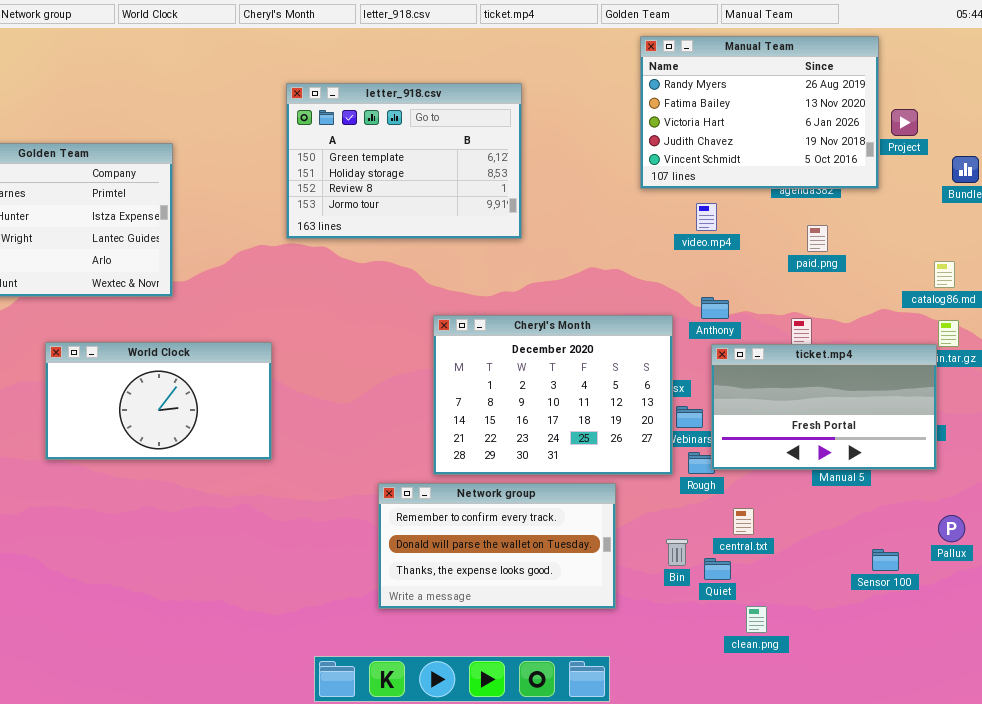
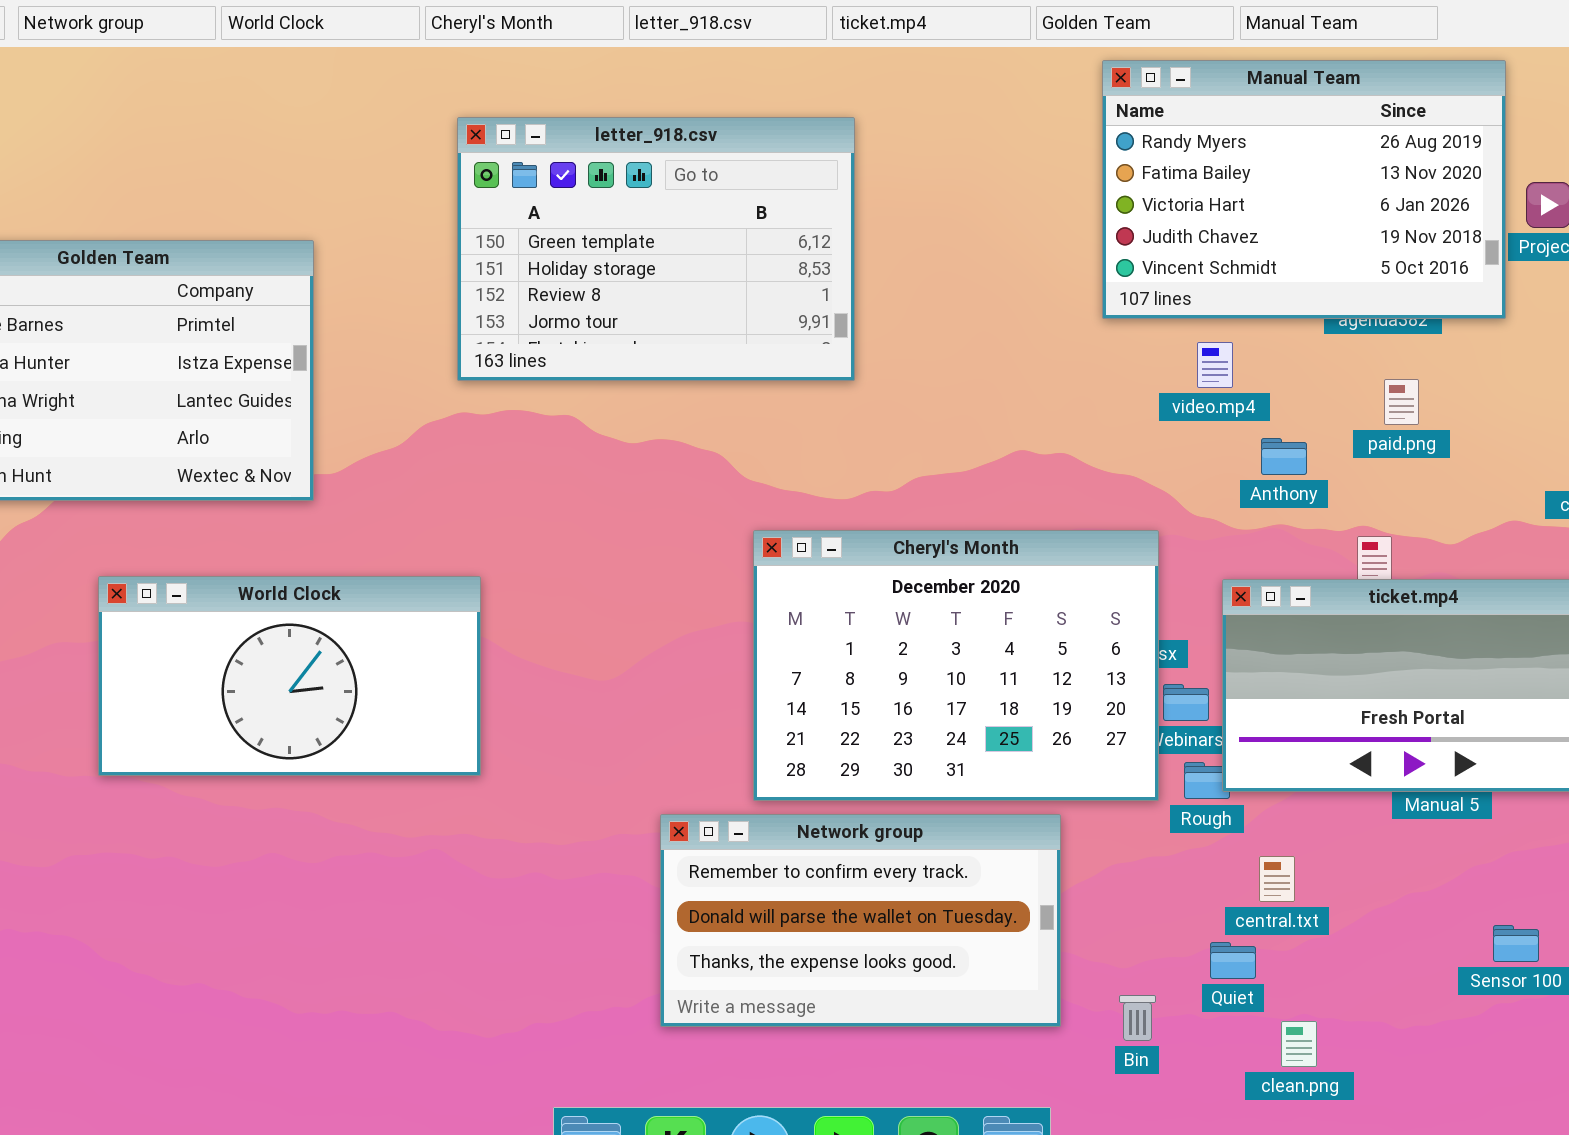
letter_918.csv: [286,83,522,239] -> [457,117,855,381], moved
Anthony: [701,297,729,319] -> [1261,438,1307,475], moved
Bin: [666,539,688,566] -> [1119,995,1156,1041], moved

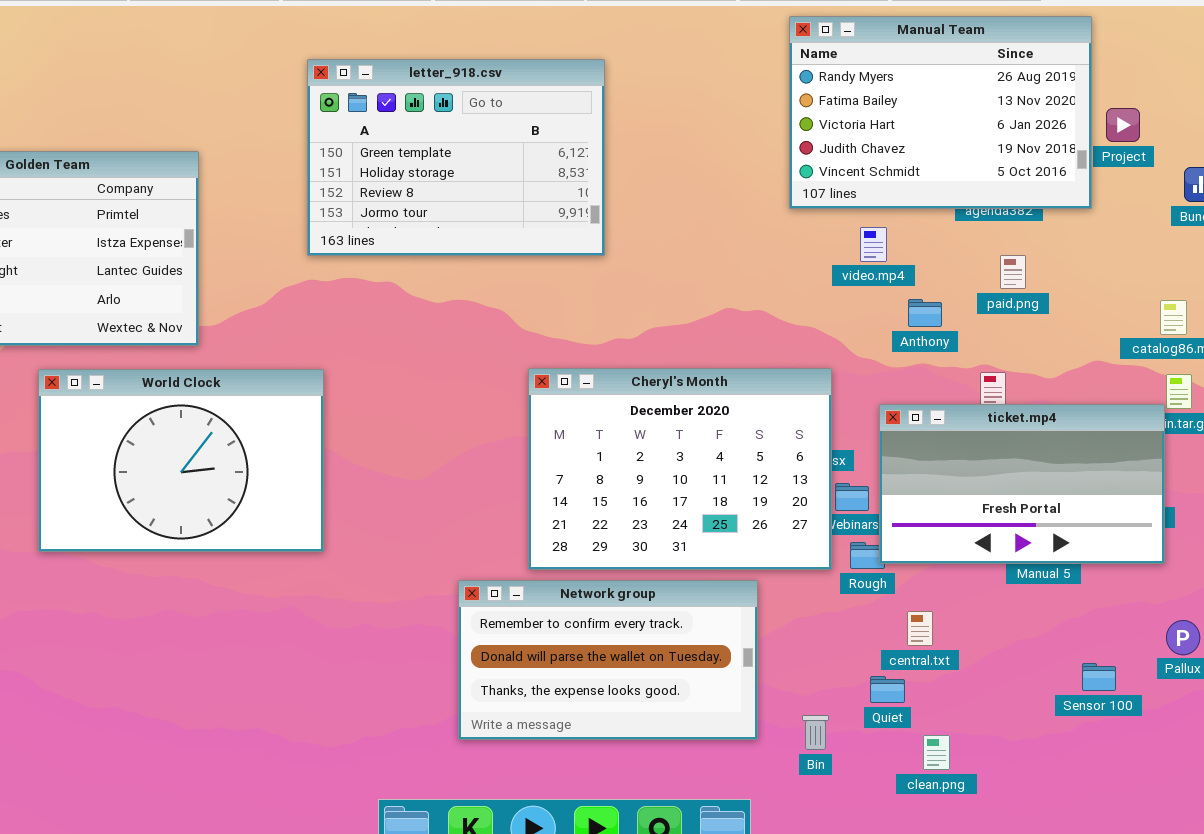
World Clock: [98,576,481,776] -> [38,369,324,552], resized

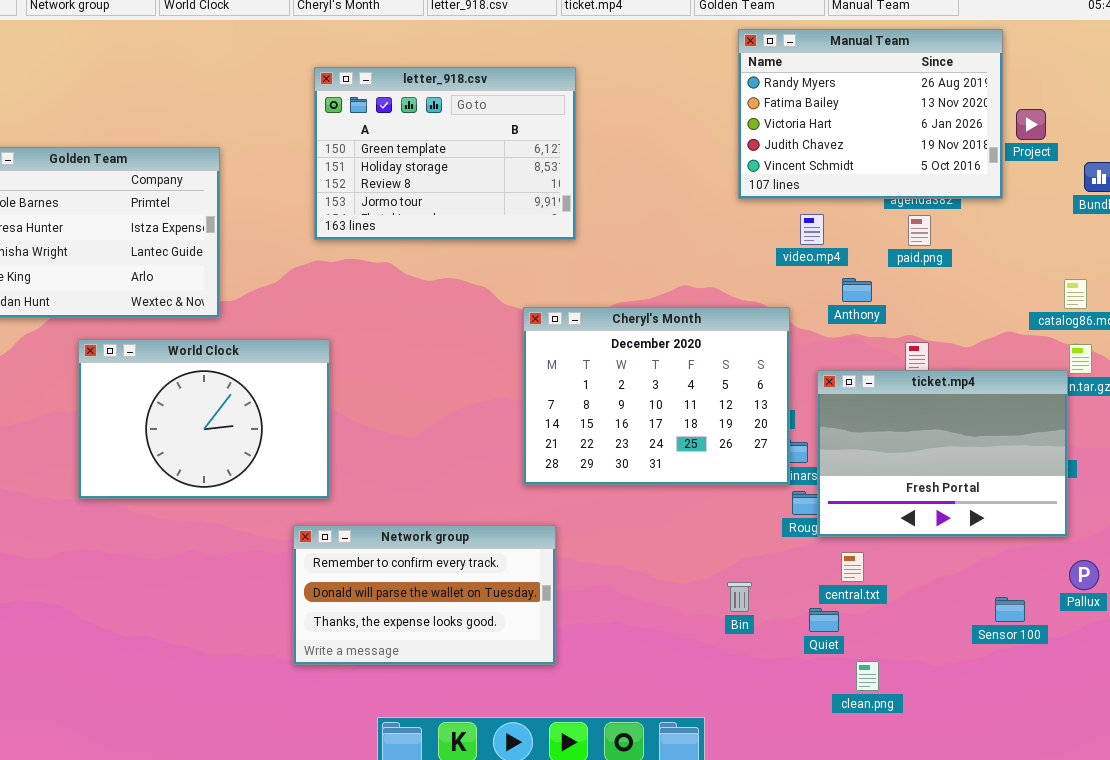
paid.png: [1000,255,1026,289] -> [908,215,931,246], moved
Cheryl's Month: [528,368,832,570] -> [523,307,790,485], moved
ticket.mp4: [879,404,1165,564] -> [817,370,1068,537], resized
Network group: [458,580,758,740] -> [293,525,556,665], moved
Bin: [802,715,829,750] -> [727,582,752,612], moved

